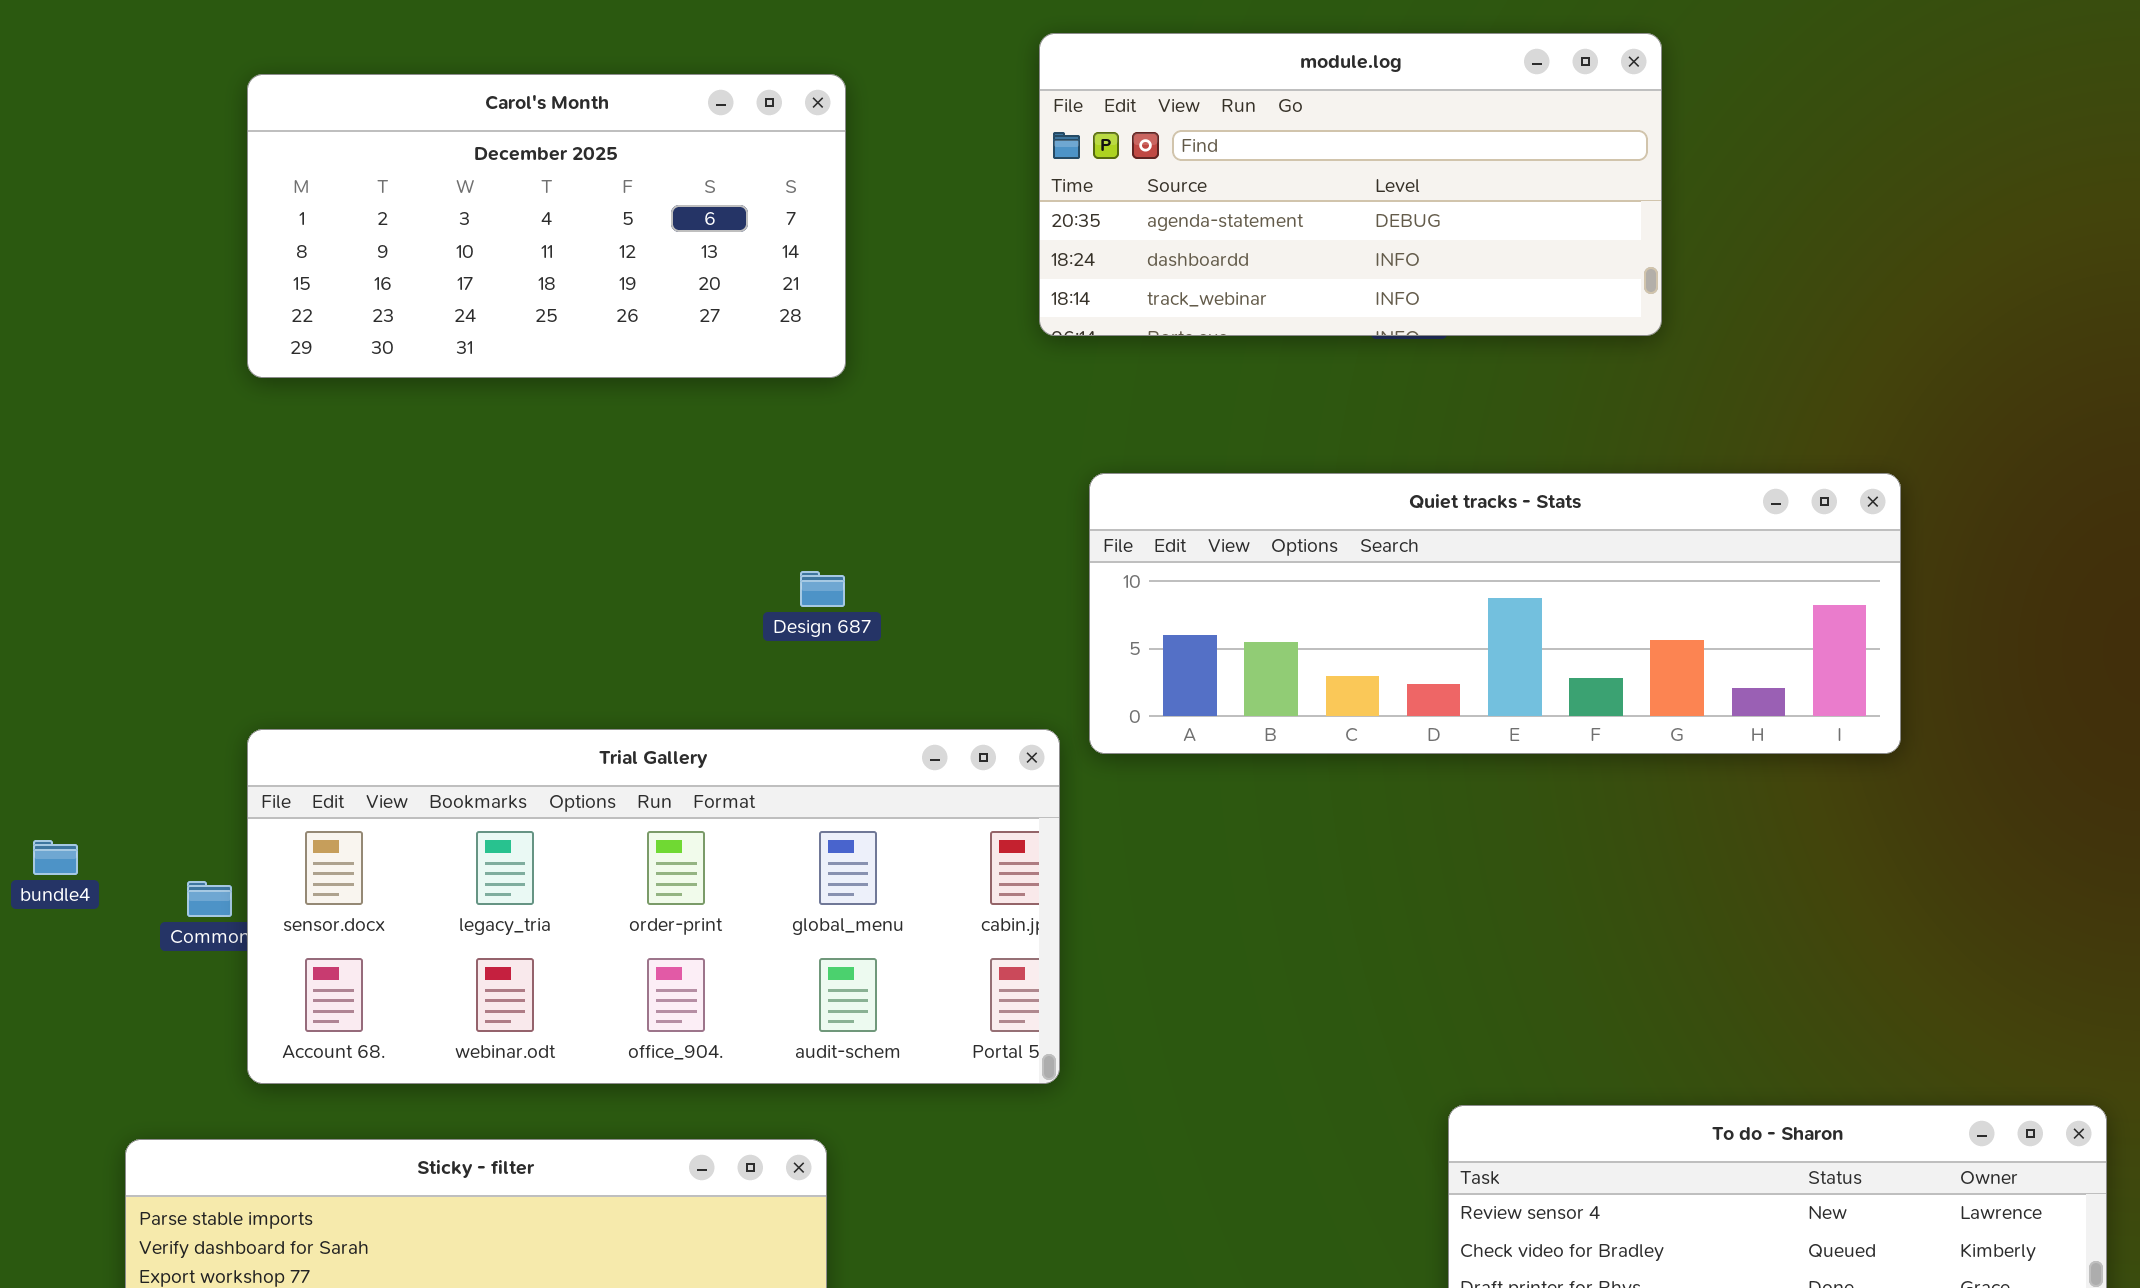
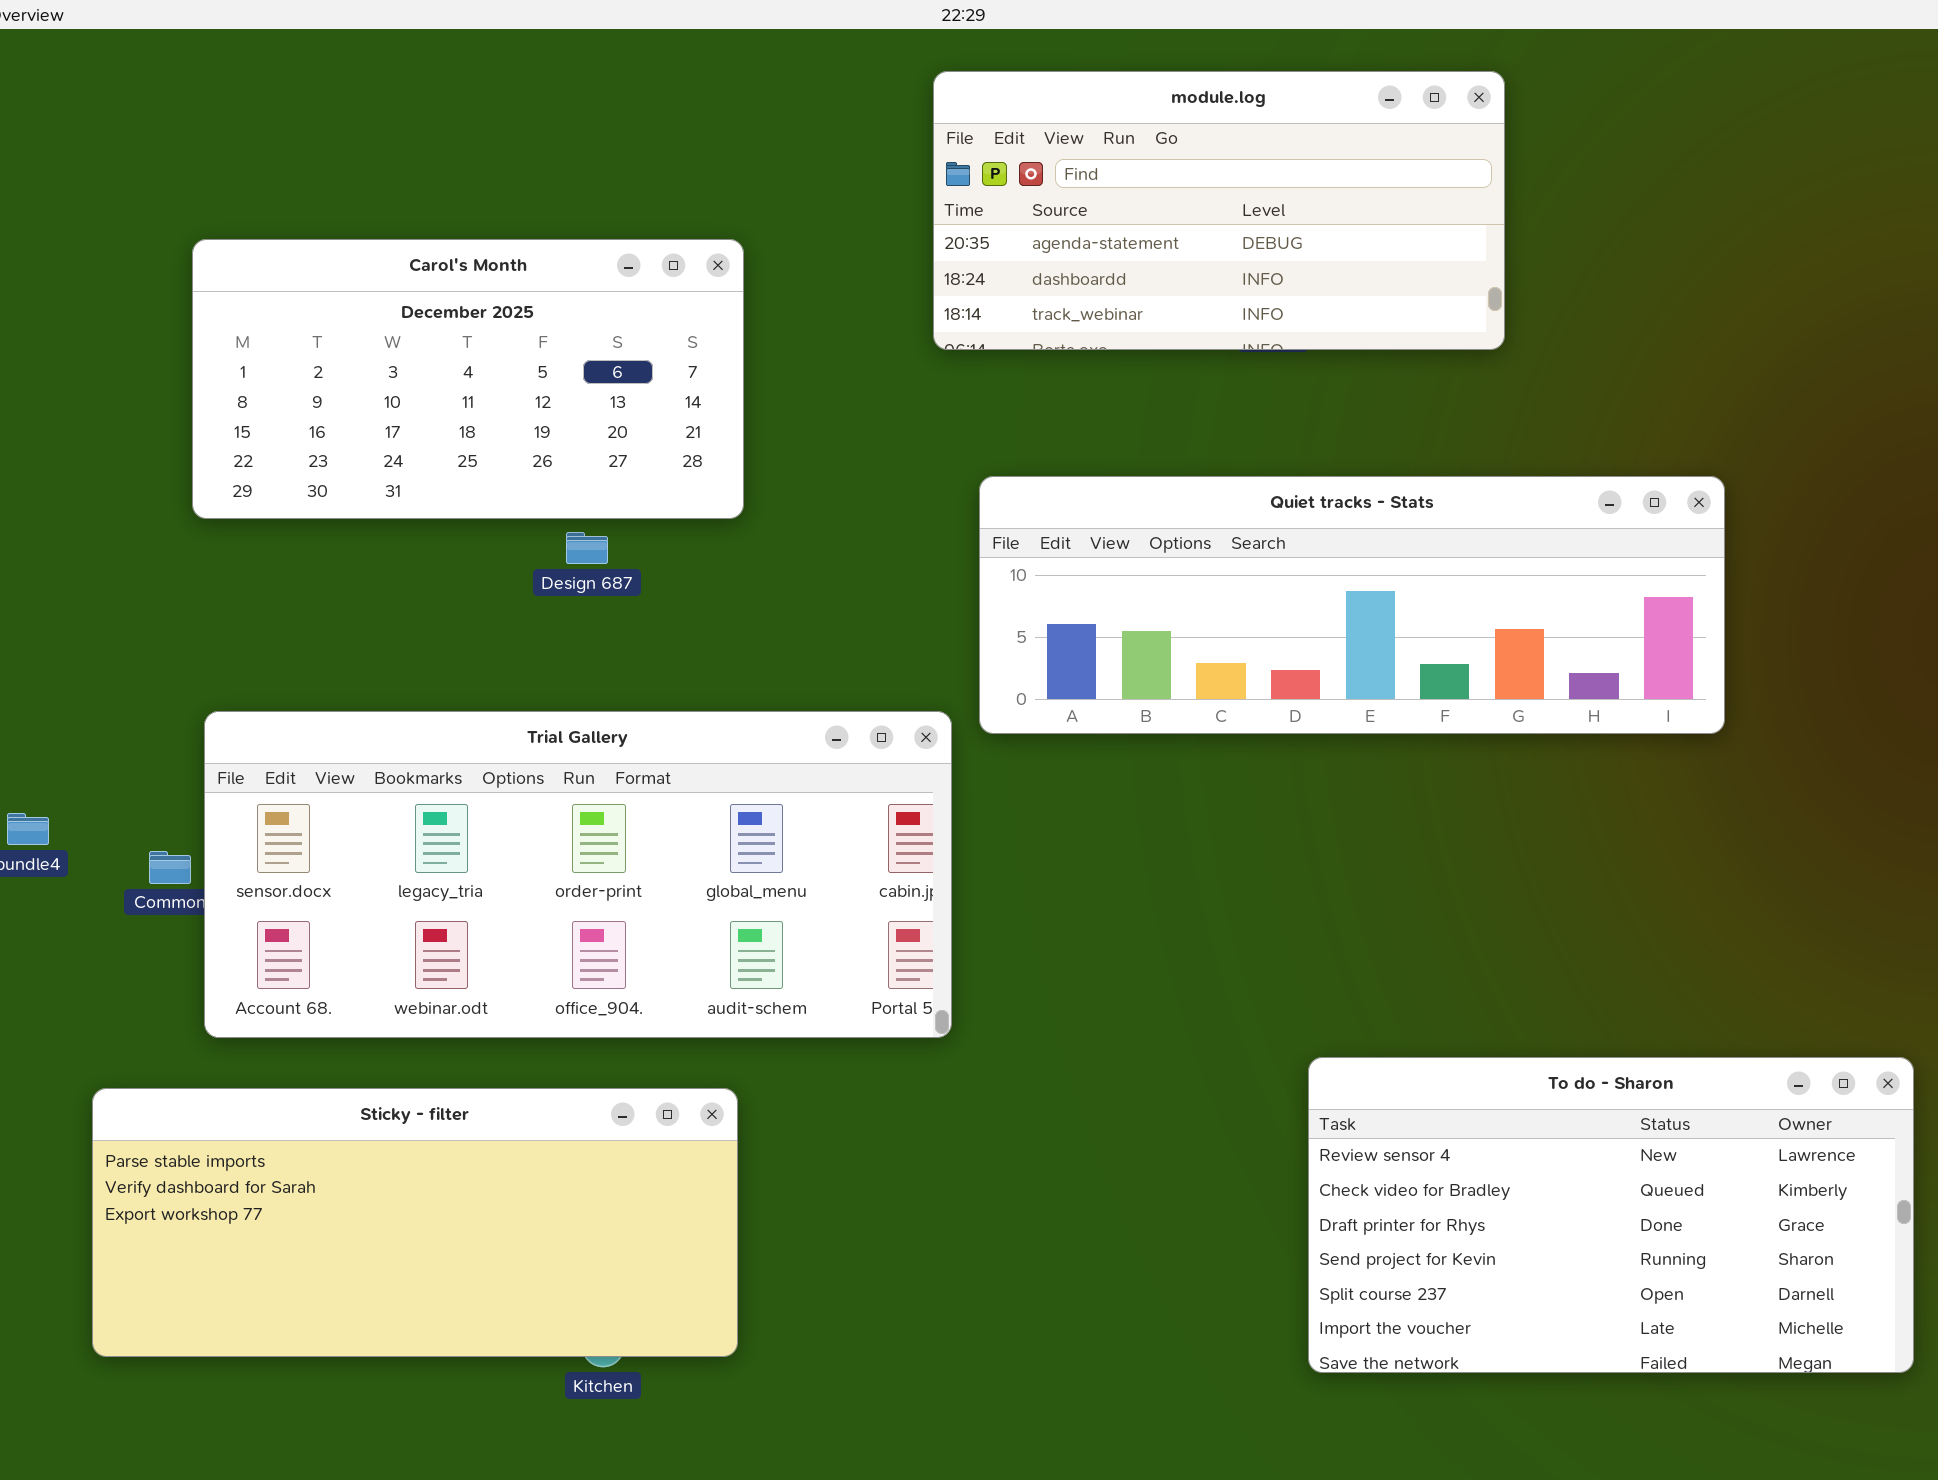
Carol's Month: [247,74,846,378] -> [192,239,744,519], moved
Design 687: [800,571,845,607] -> [566,532,608,564], moved

